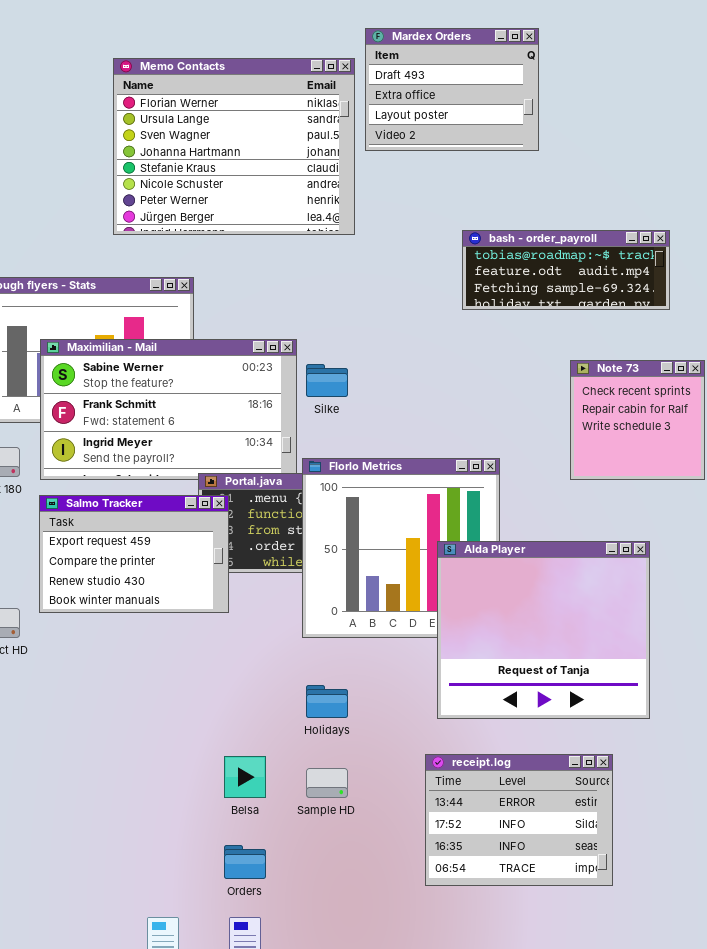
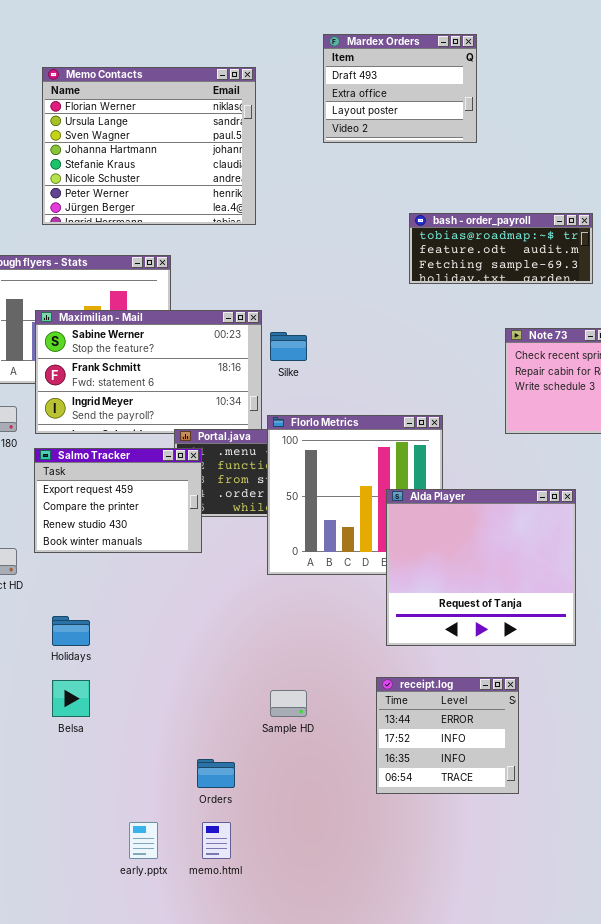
Memo Contacts: [113,58,355,235] -> [42,67,256,225], moved
Holidays: [306,685,348,718] -> [52,616,90,646], moved
receipt.log: [425,754,613,886] -> [376,677,519,794], resized
Belsa: [224,756,266,798] -> [52,680,90,717], moved

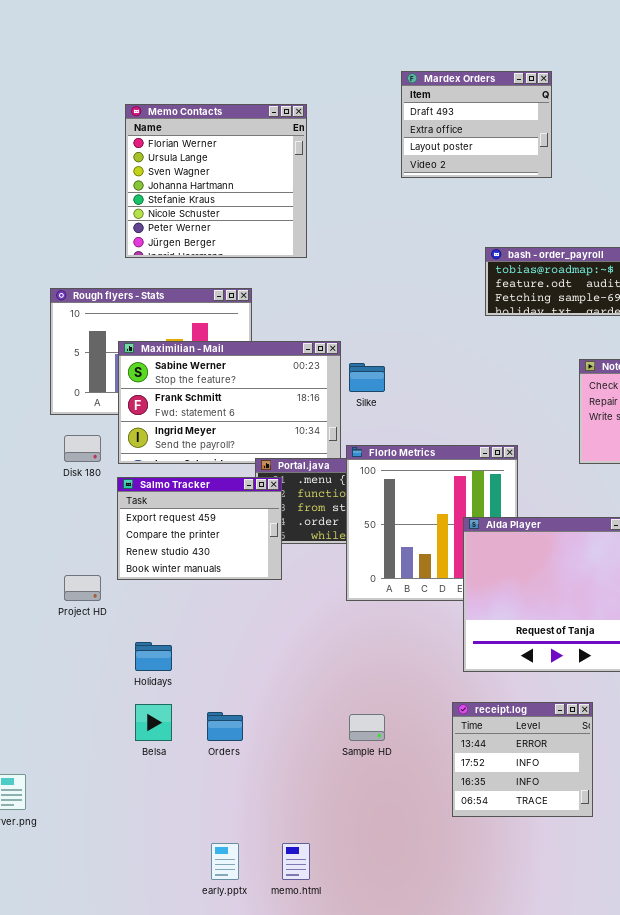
Memo Contacts: [42,67,256,225] -> [125,104,307,258], resized
Orders: [197,759,235,788] -> [207,712,243,741], moved

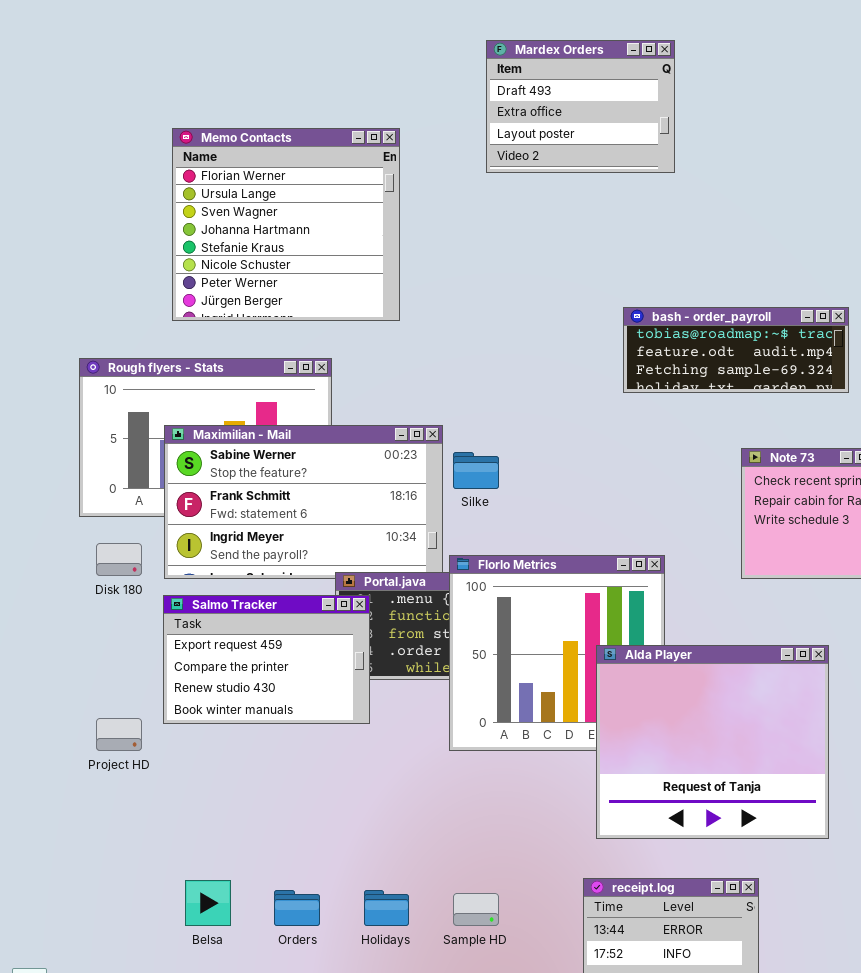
Mardex Orders: [401,71,552,178] -> [486,40,675,173], moved
Holidays: [135,642,172,671] -> [364,890,409,926], moved

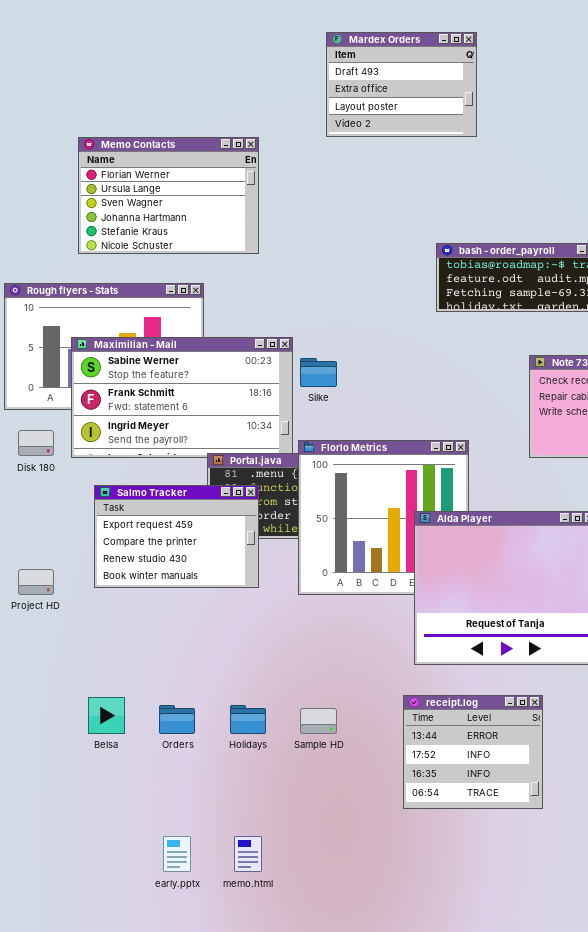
Memo Contacts: [172,128,400,321] -> [78,137,259,254], resized
Salmo Tracker: [163,595,370,724] -> [94,485,259,588], moved

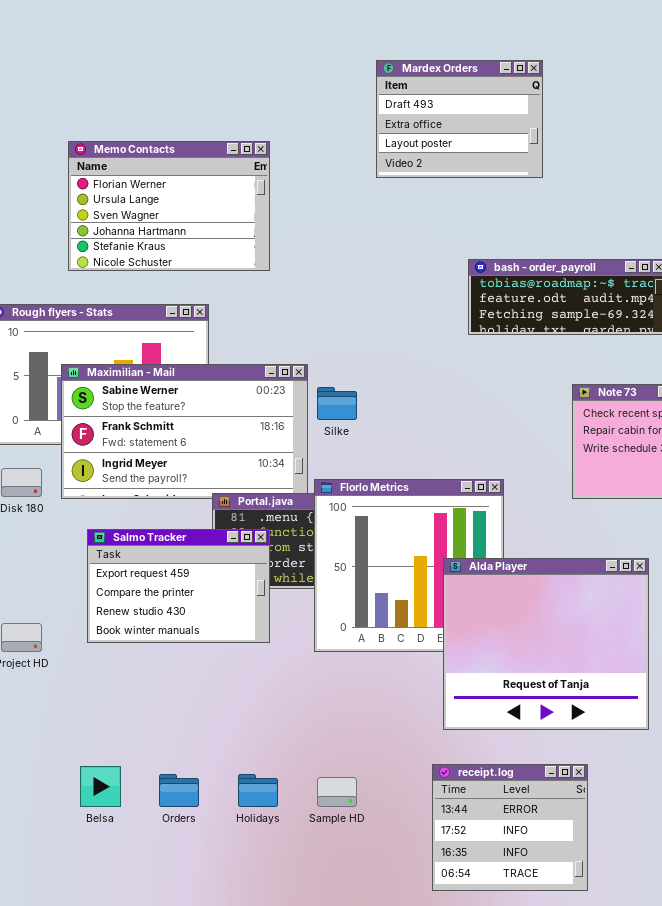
Mardex Orders: [326,32,477,137] -> [376,60,543,178], moved

